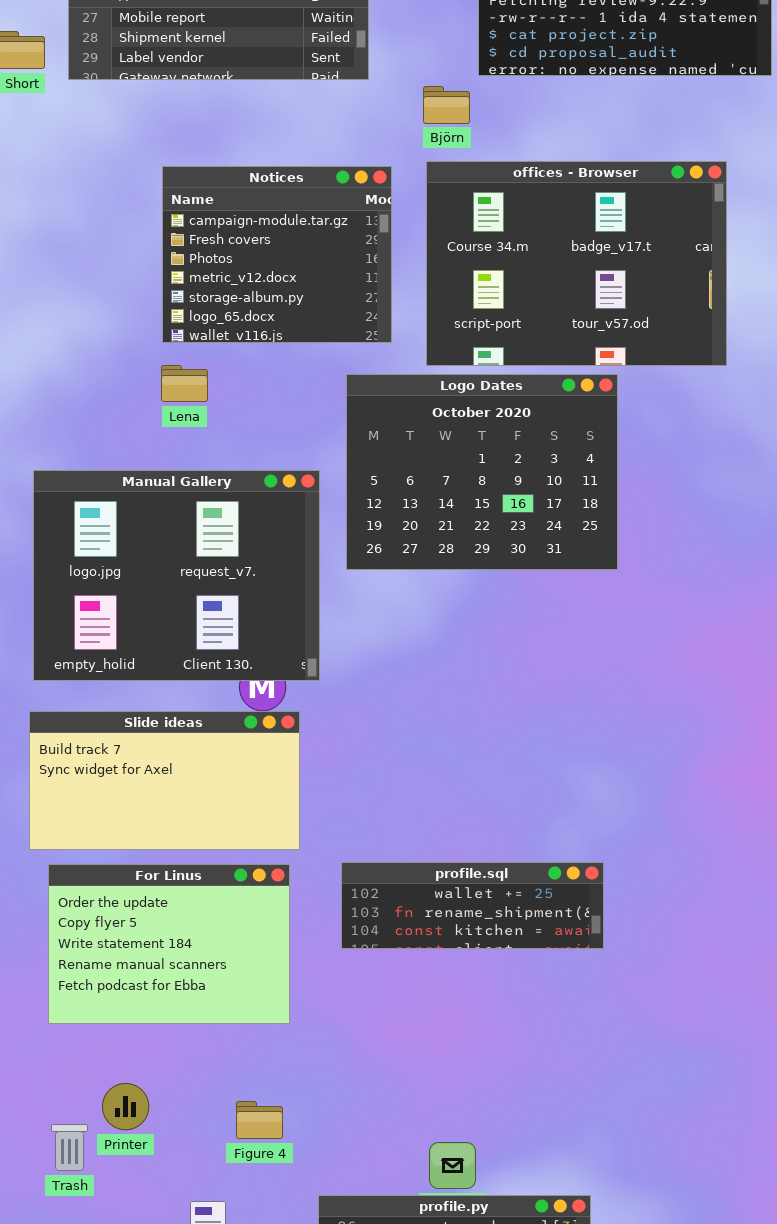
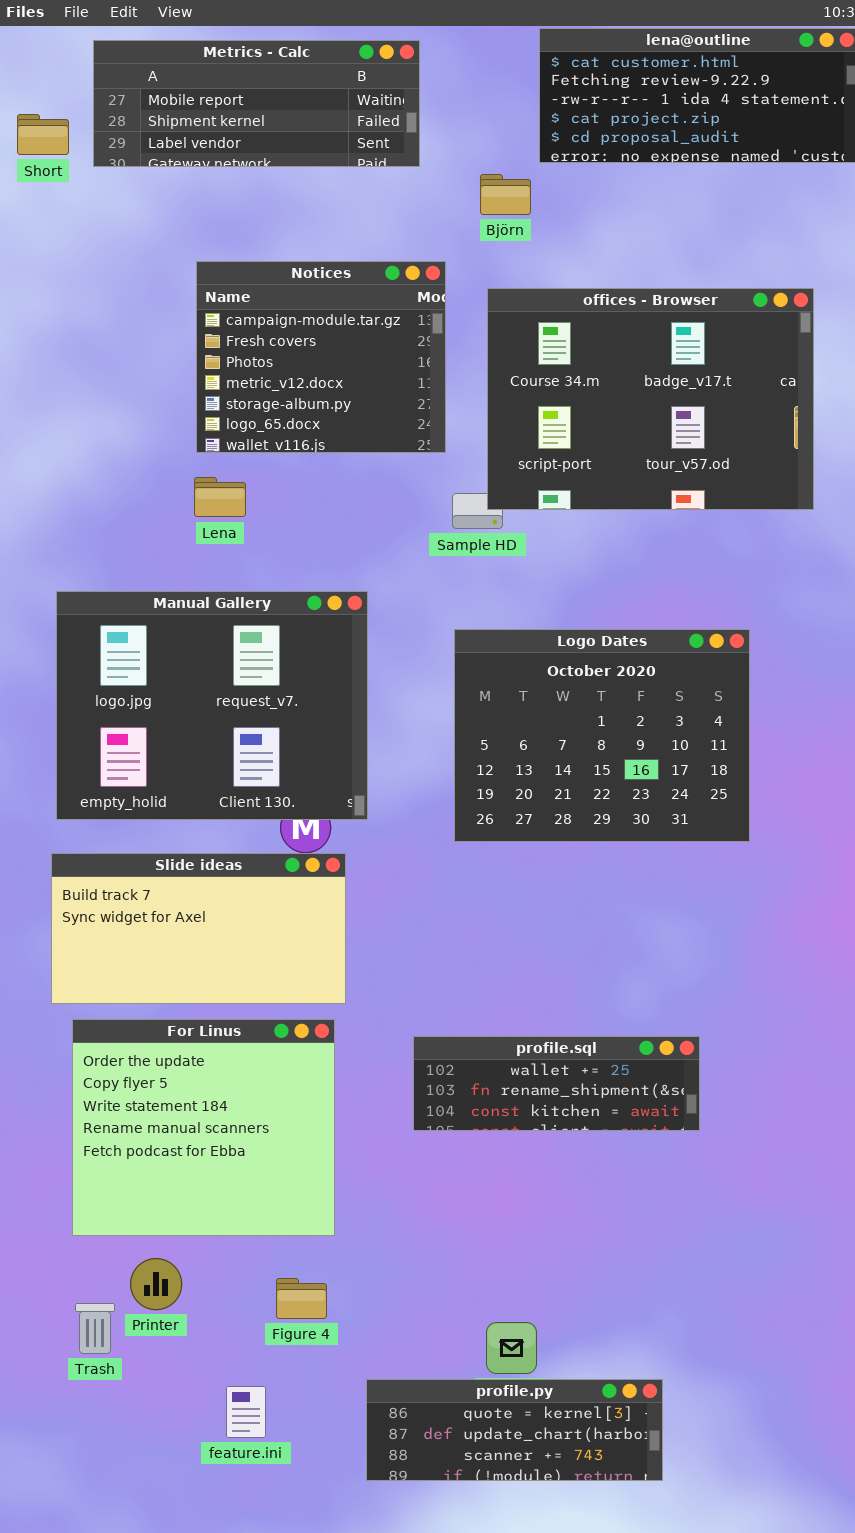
offices - Browser: [426,161,727,366] -> [487,288,814,510], moved
Logo Dates: [346,374,618,570] -> [454,629,750,842], moved
profile.sql: [341,862,604,949] -> [413,1036,700,1131], moved
For Linus: [48,864,290,1024] -> [72,1019,335,1236], resized

